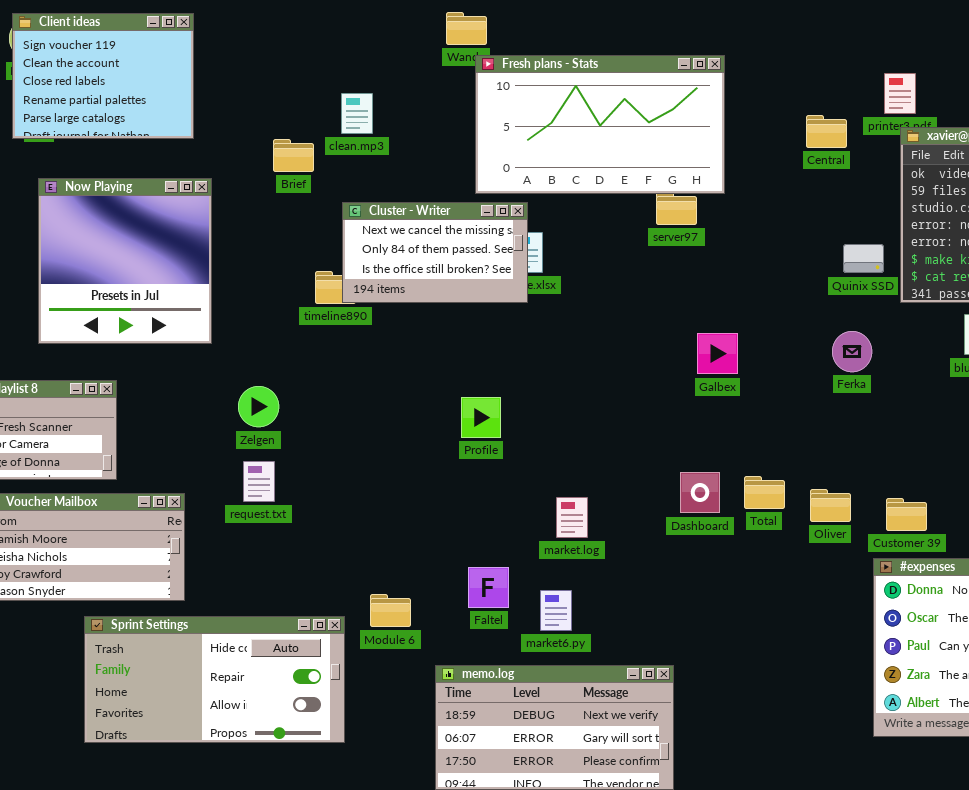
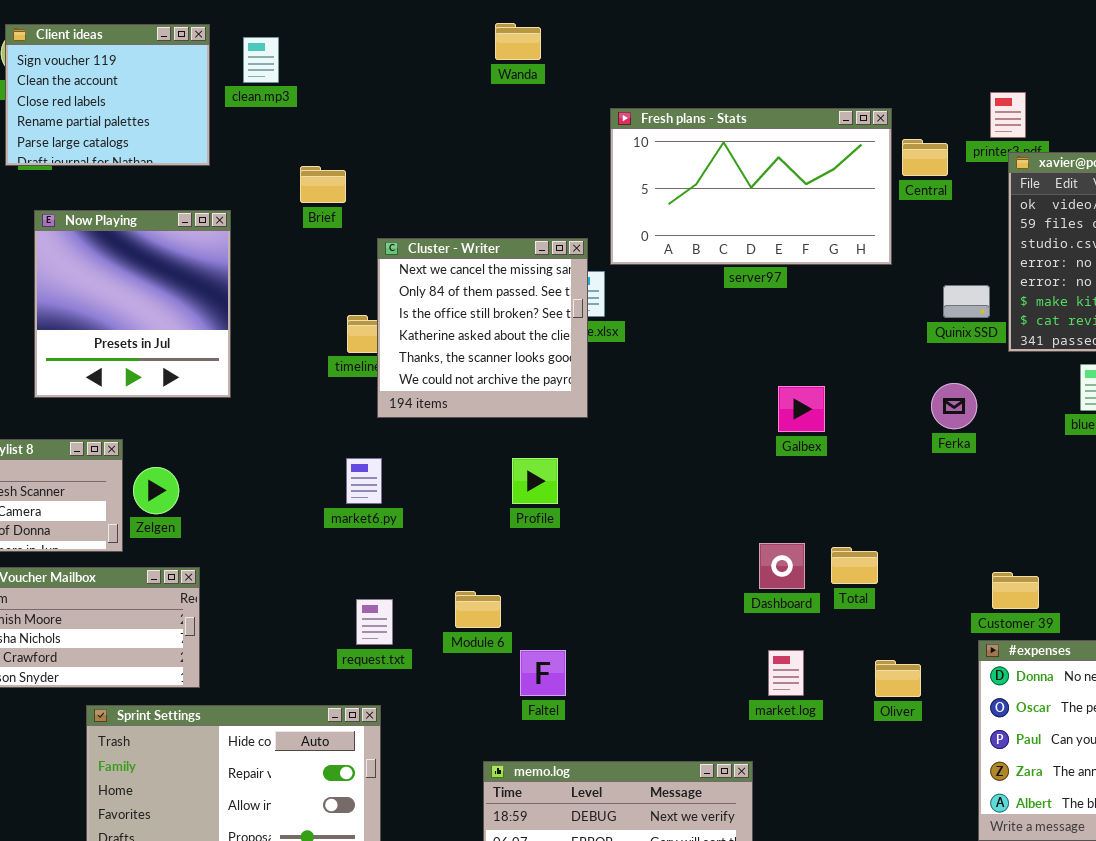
Fresh plans - Stats: [475,55,725,194] -> [610,108,892,265], moved
clean.mp3: [341,93,373,134] -> [243,37,279,83], moved
Cluster - Writer: [342,202,528,303] -> [377,238,588,418], resized
Zelgen: [238,386,279,427] -> [133,467,179,514], moved
request.txt: [243,461,275,502] -> [356,599,393,645], moved
Oliver: [810,489,851,522] -> [875,660,921,697], moved
market.log: [556,497,588,538] -> [768,650,804,696], moved
market6.py: [540,590,572,631] -> [346,458,382,504], moved
Module 6: [370,594,411,627] -> [455,591,501,628], moved

